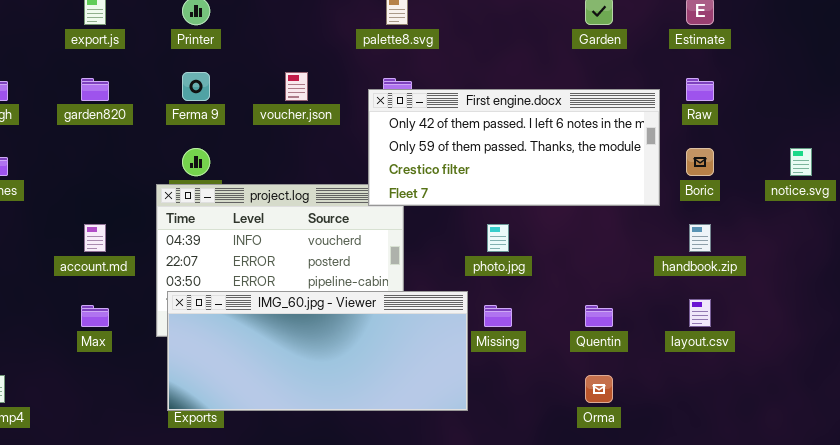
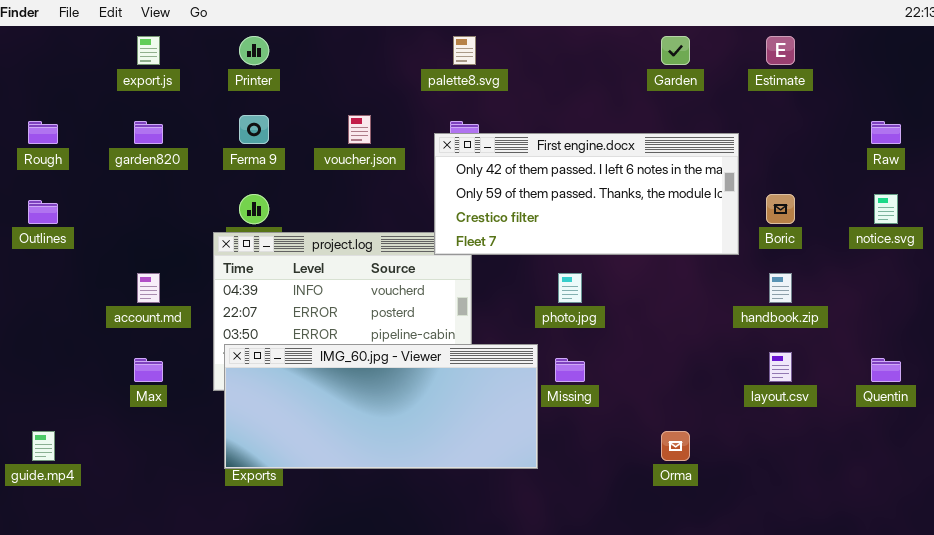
Raw: [686,78,714,101] -> [871,121,901,144], moved
Quentin: [585,305,613,327] -> [871,358,901,382], moved

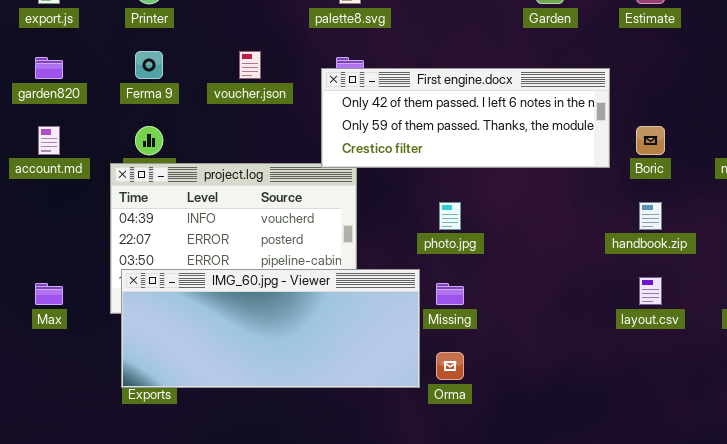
First engine.docx: [434,133,739,255] -> [321,68,610,168], resized
account.md: [137,273,160,303] -> [38,126,60,155], moved
Orma: [661,431,690,461] -> [436,352,464,380], moved

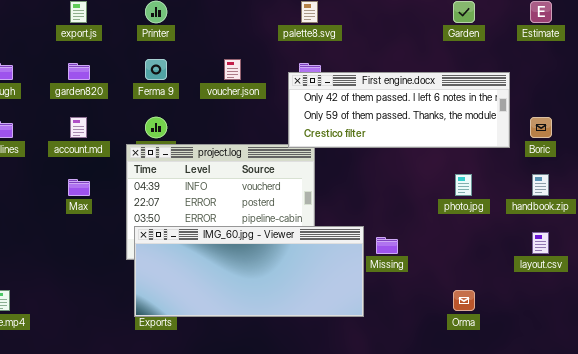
photo.jpg: [439,202,461,230] -> [455,174,472,196], moved
Max: [35,283,63,305] -> [68,179,90,196], moved
Orma: [436,352,464,380] -> [453,290,475,311], moved

